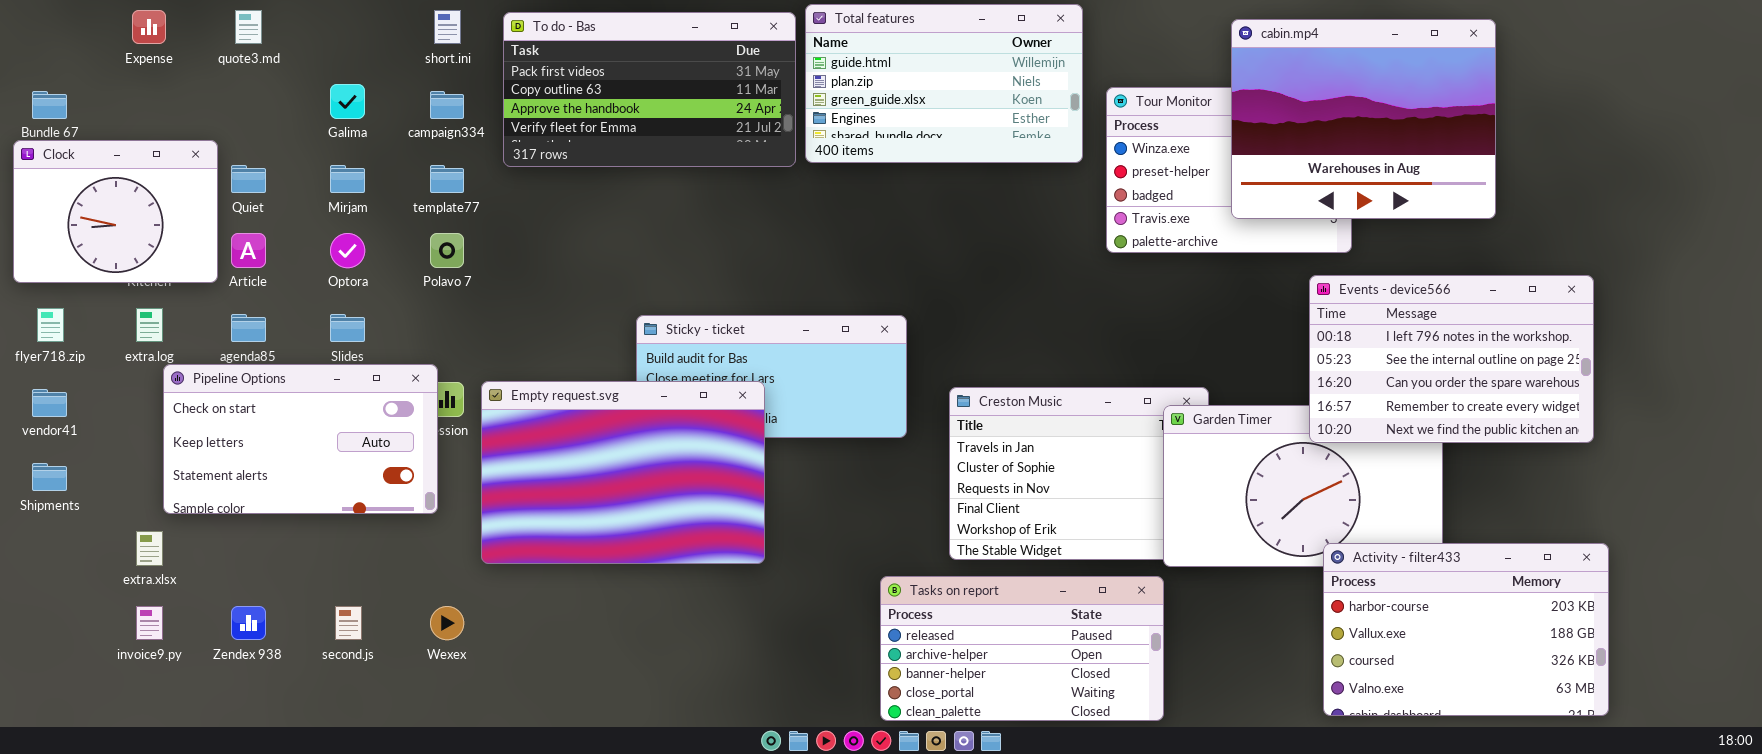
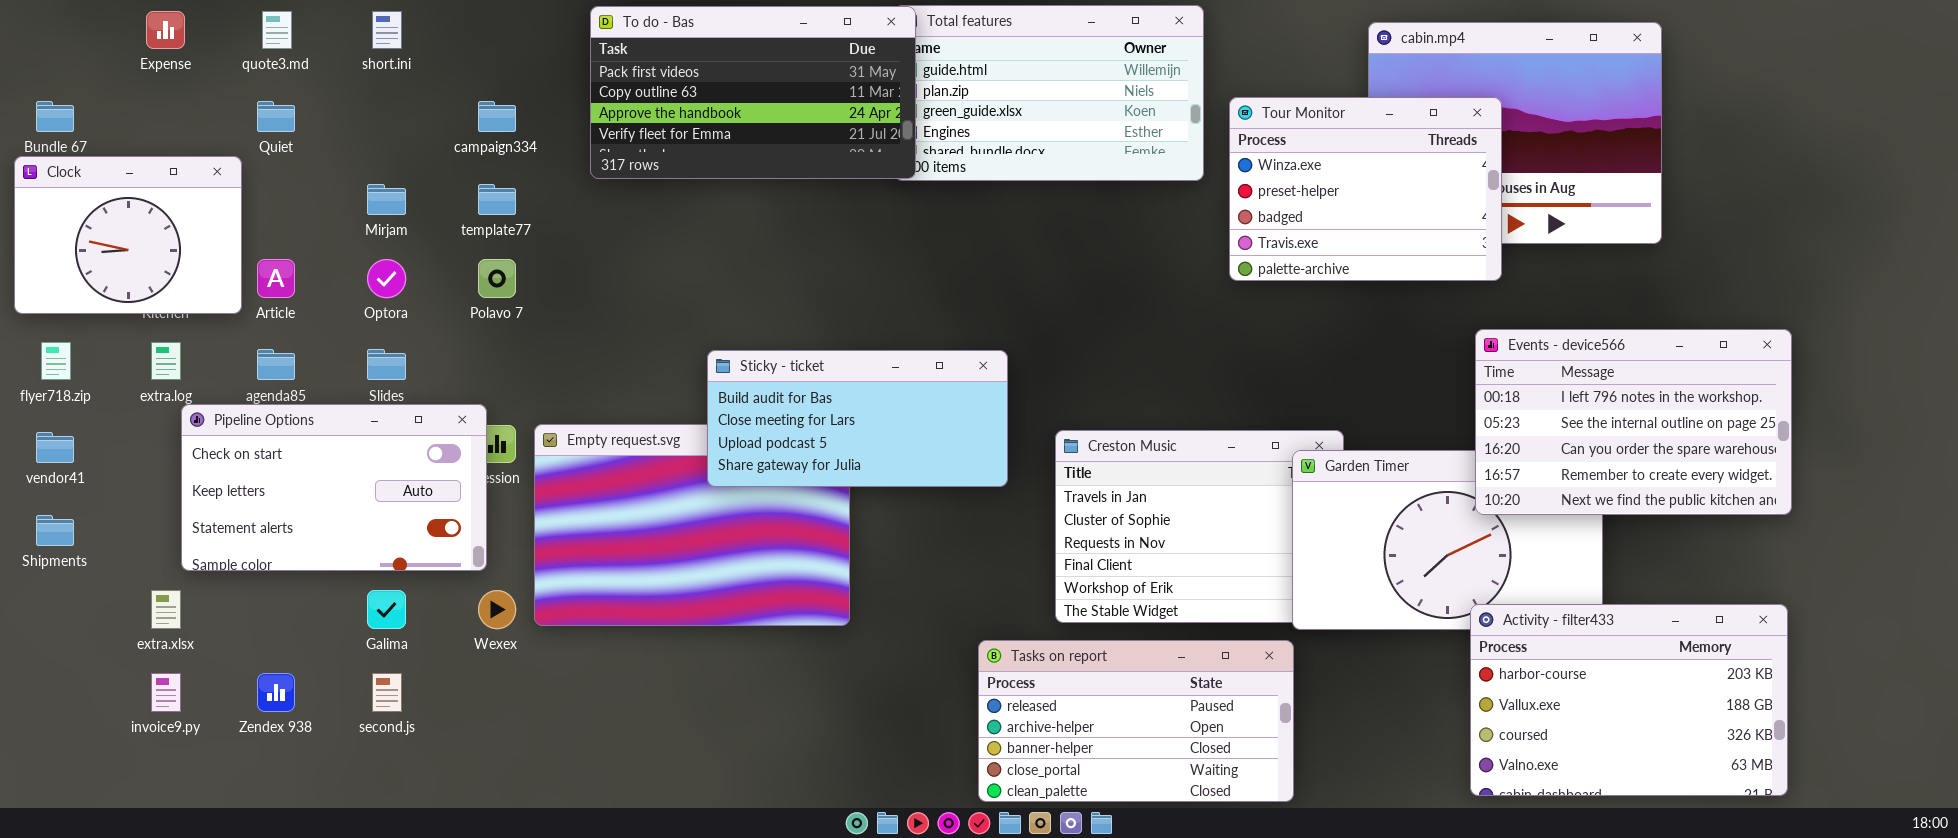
short.ini: [434,10,461,44] -> [372,11,402,49], moved
To do - Bas: [503,12,796,167] -> [590,6,916,179], moved
Galima: [330,84,365,119] -> [367,590,406,629], moved
Tour Monitor: [1106,87,1352,253] -> [1229,97,1502,281], raised
Quiet: [231,165,266,193] -> [257,101,295,132], moved
Events - device566: [1309,275,1594,443] -> [1475,329,1792,515], moved
Sticky - ticket: [636,315,907,438] -> [707,350,1008,487], raised
Wexex: [430,606,464,640] -> [478,590,516,629], moved

